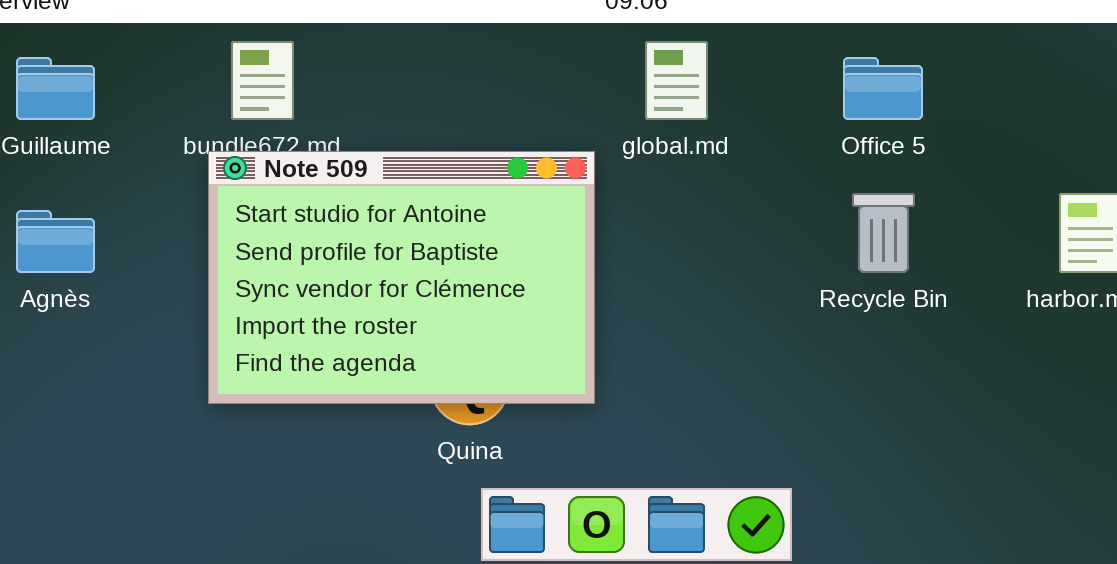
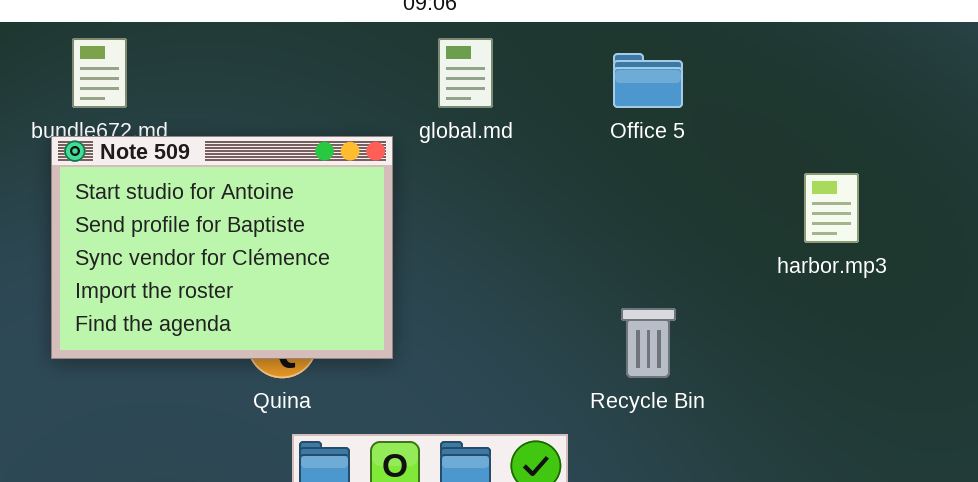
Recycle Bin: [852,193,915,273] -> [621,308,676,378], moved

